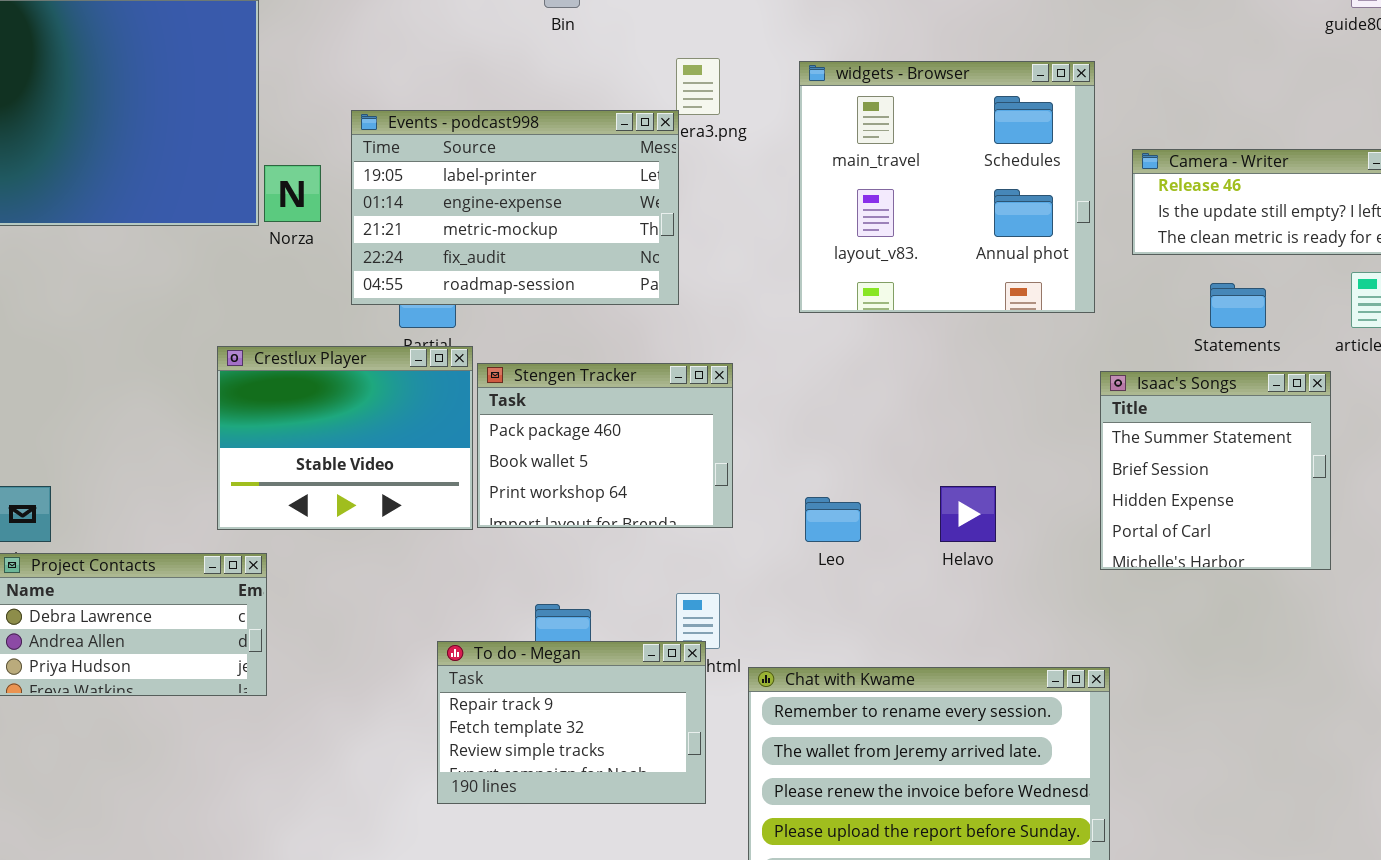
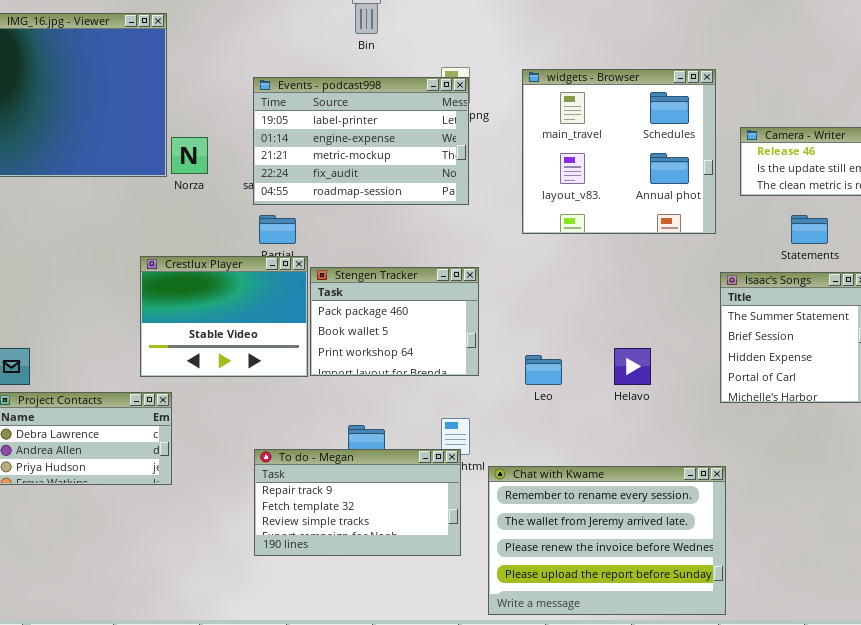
Events - podcast998: [351,110,679,305] -> [253,77,469,205], moved
To do - Megan: [437,641,706,804] -> [254,449,461,556], resized

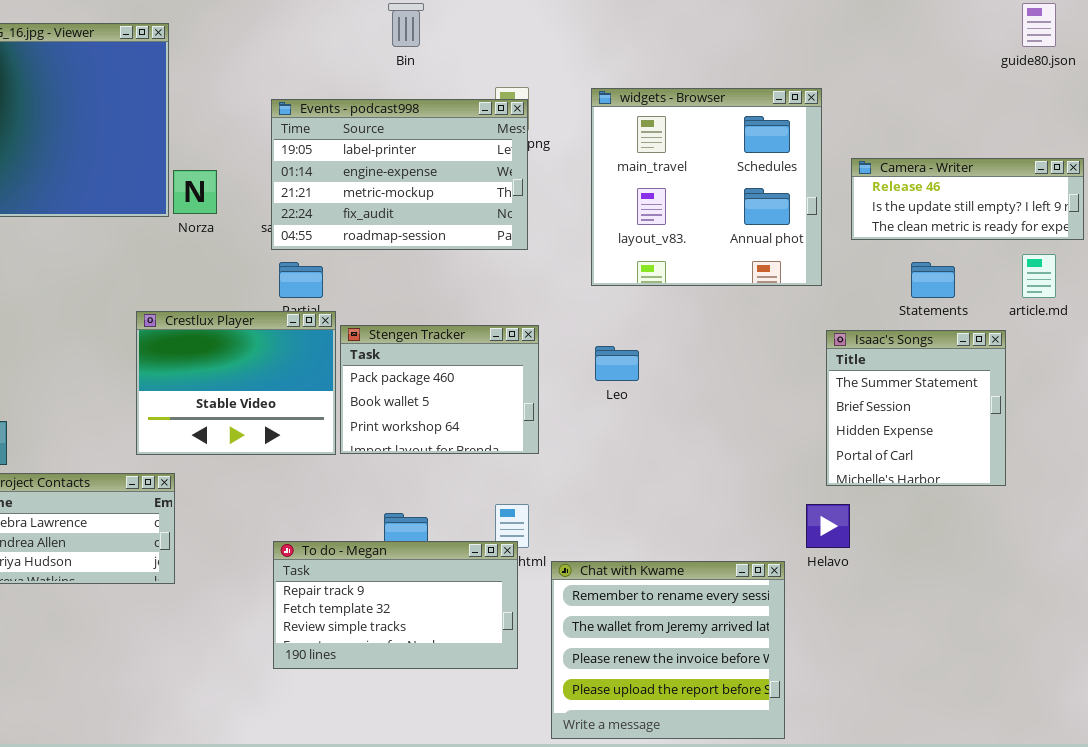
Helavo: [614,348,651,385] -> [806,504,850,548], moved
Leo: [525,355,562,385] -> [595,346,639,381], moved
Chat with Kwame: [488,466,726,615] -> [551,561,785,739], resized

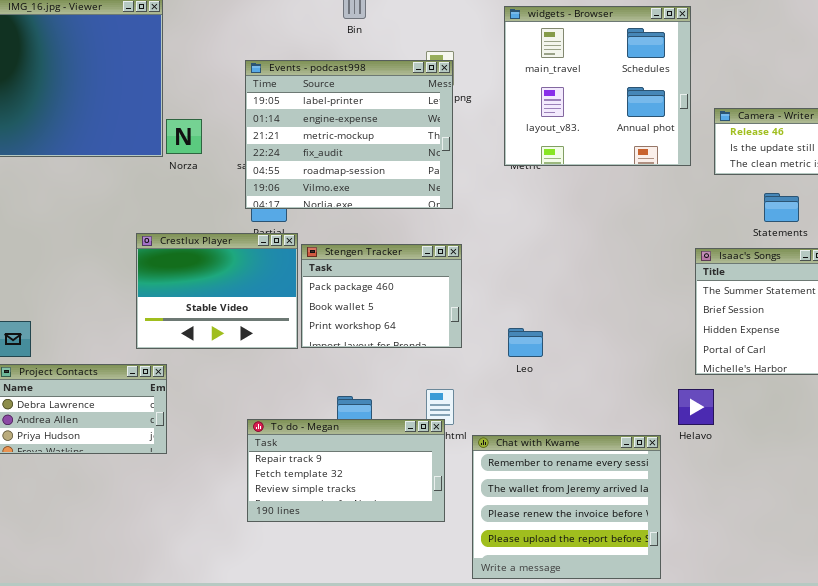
widgets - Browser: [591,88,822,286] -> [504,6,691,166], moved
Events - podcast998: [271,99,528,250] -> [245,60,453,209], resized
Leo: [595,346,639,381] -> [508,328,543,357], moved

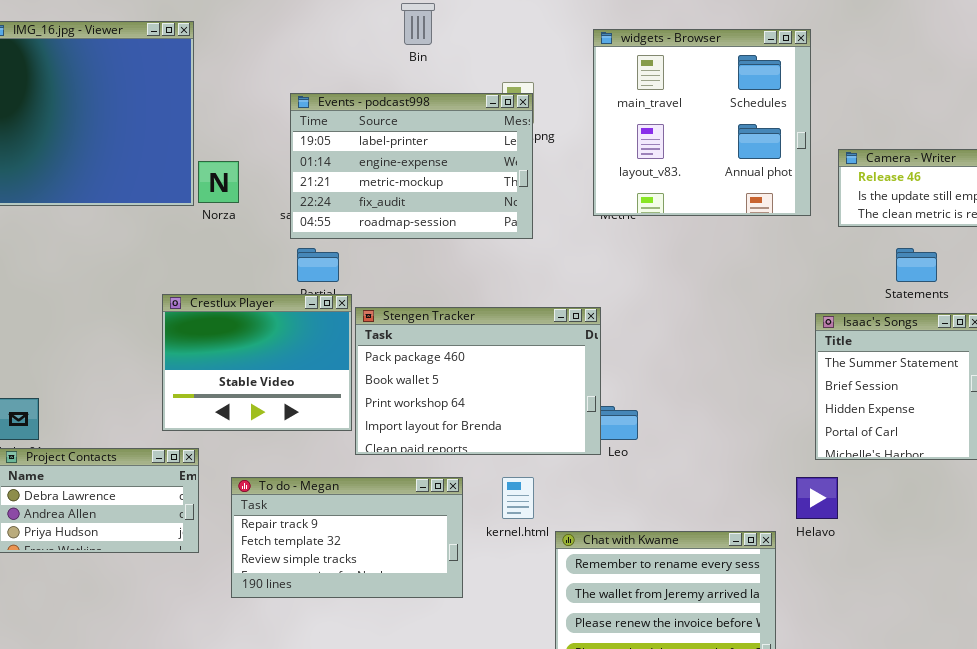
Events - podcast998: [245,60,453,209] -> [290,93,533,239], resized
Stengen Tracker: [301,244,462,348] -> [355,307,601,455], resized
To do - Megan: [247,419,445,522] -> [231,477,463,598], moved

